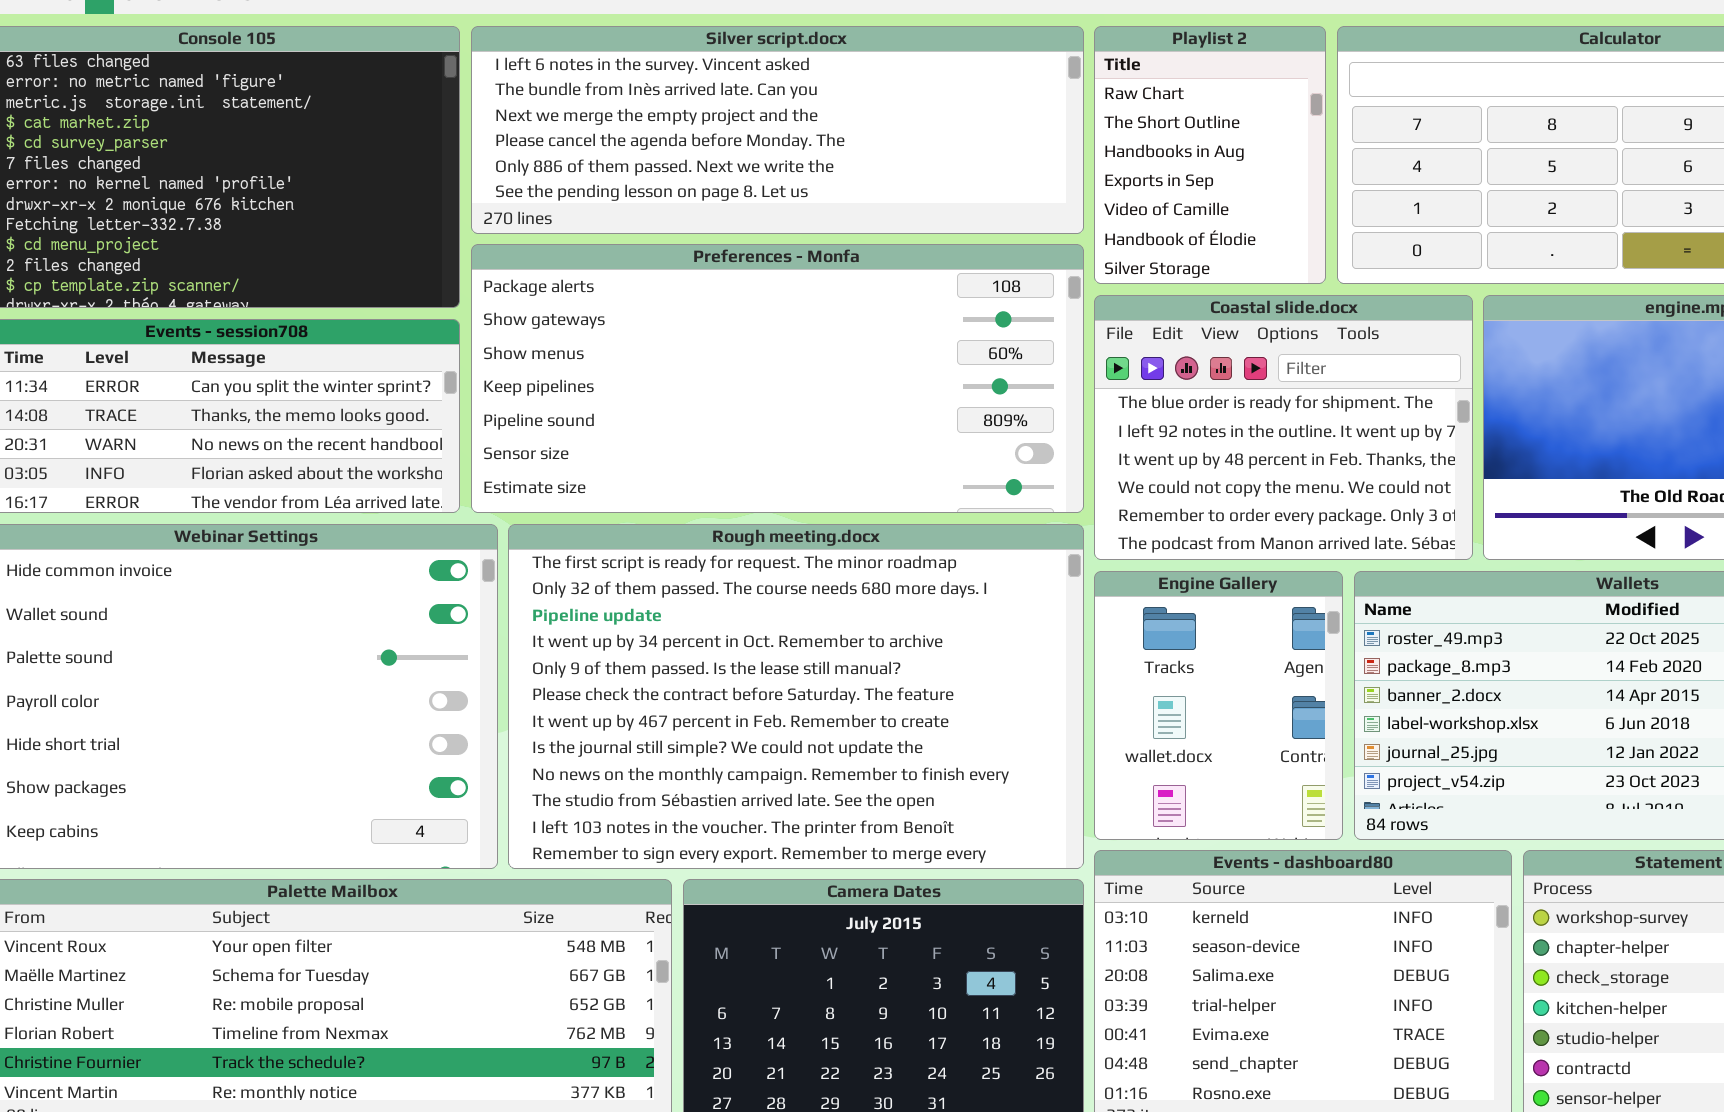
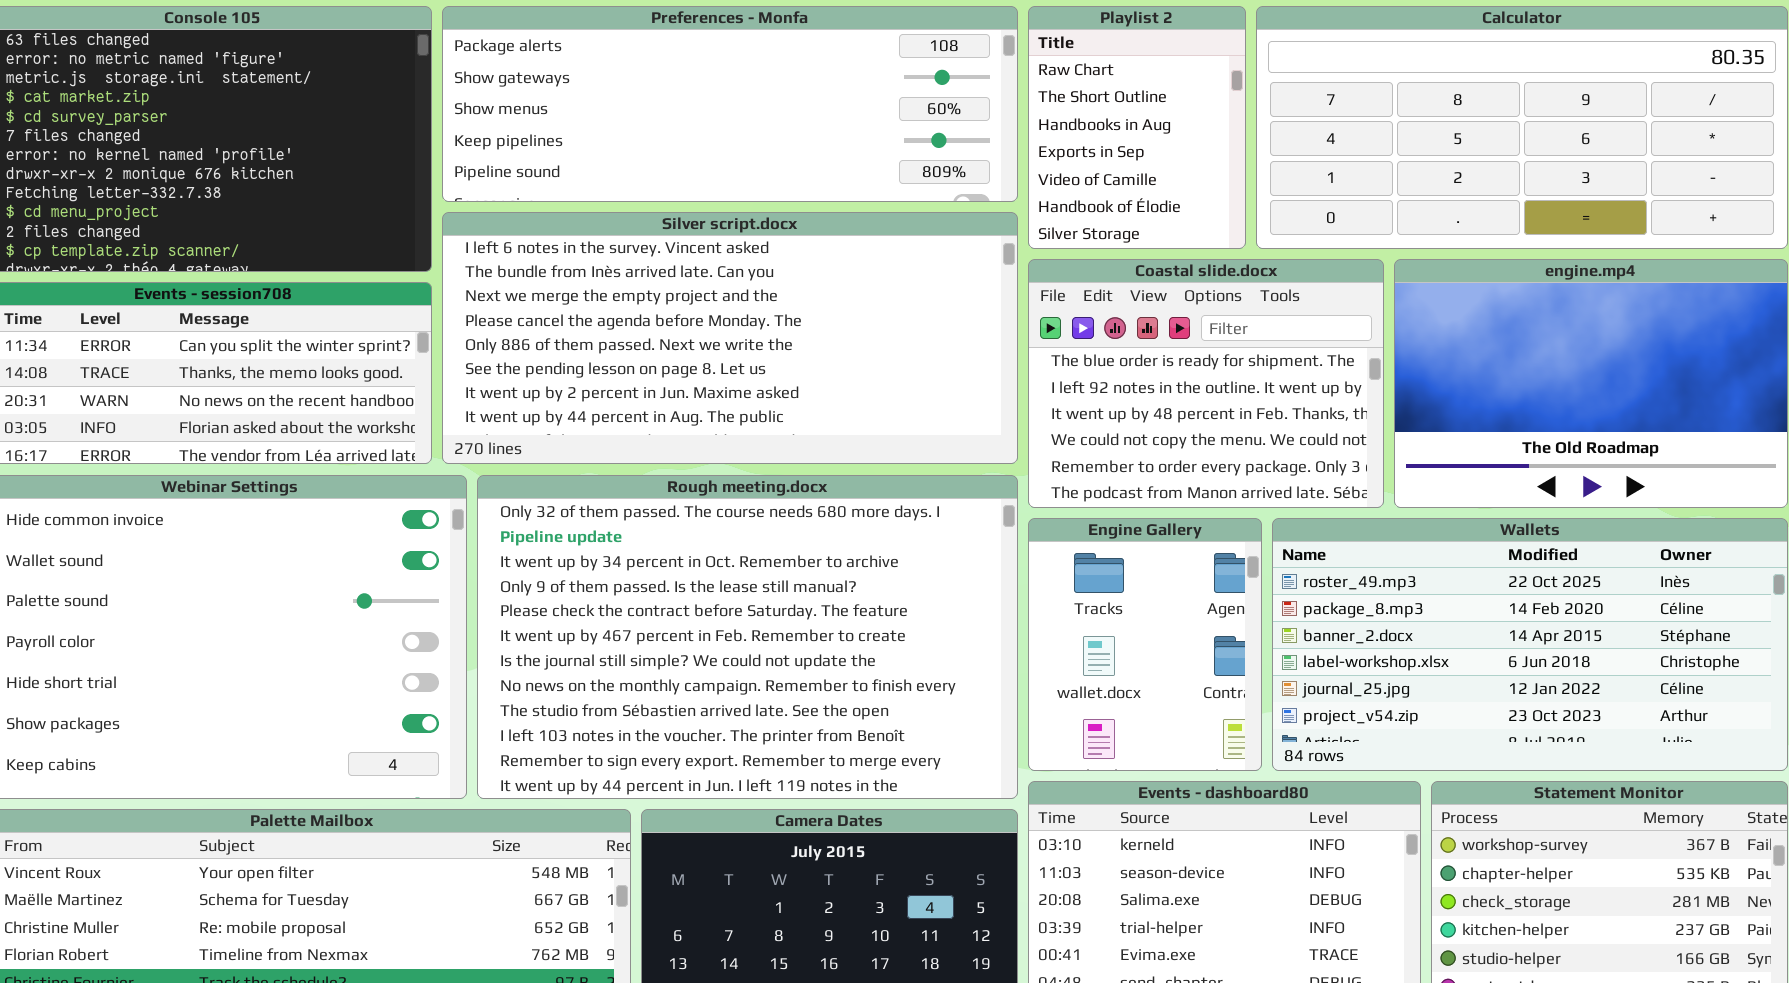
Silver script.docx: [471,26,1084,234] -> [442,212,1018,464], moved, resized
Preferences - Monfa: [471,244,1084,513] -> [442,6,1018,202], moved, resized
Rough meeting.docx: [508,524,1084,869] -> [477,475,1018,799], scrolled down 1 row

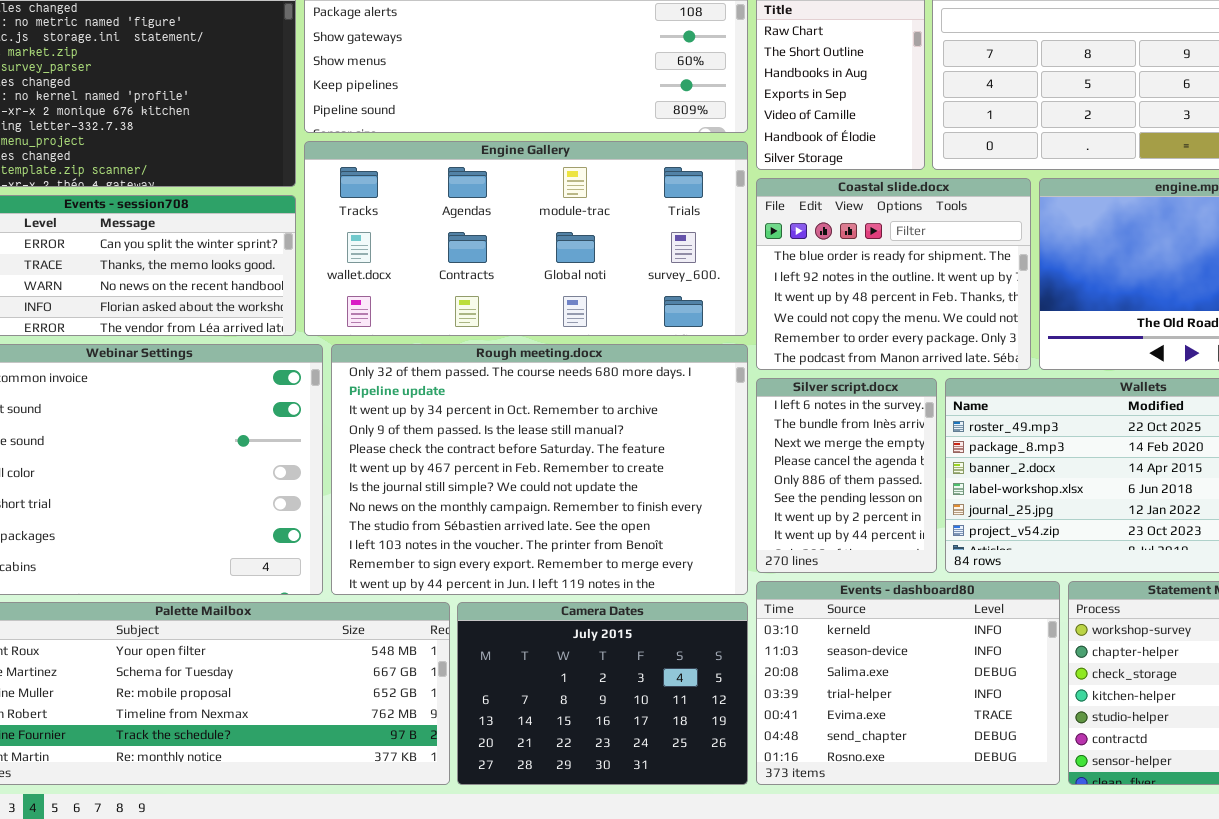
Silver script.docx: [442,212,1018,464] -> [756,378,937,573], moved, resized
Engine Gallery: [1028,518,1262,771] -> [304,141,748,336], moved, resized

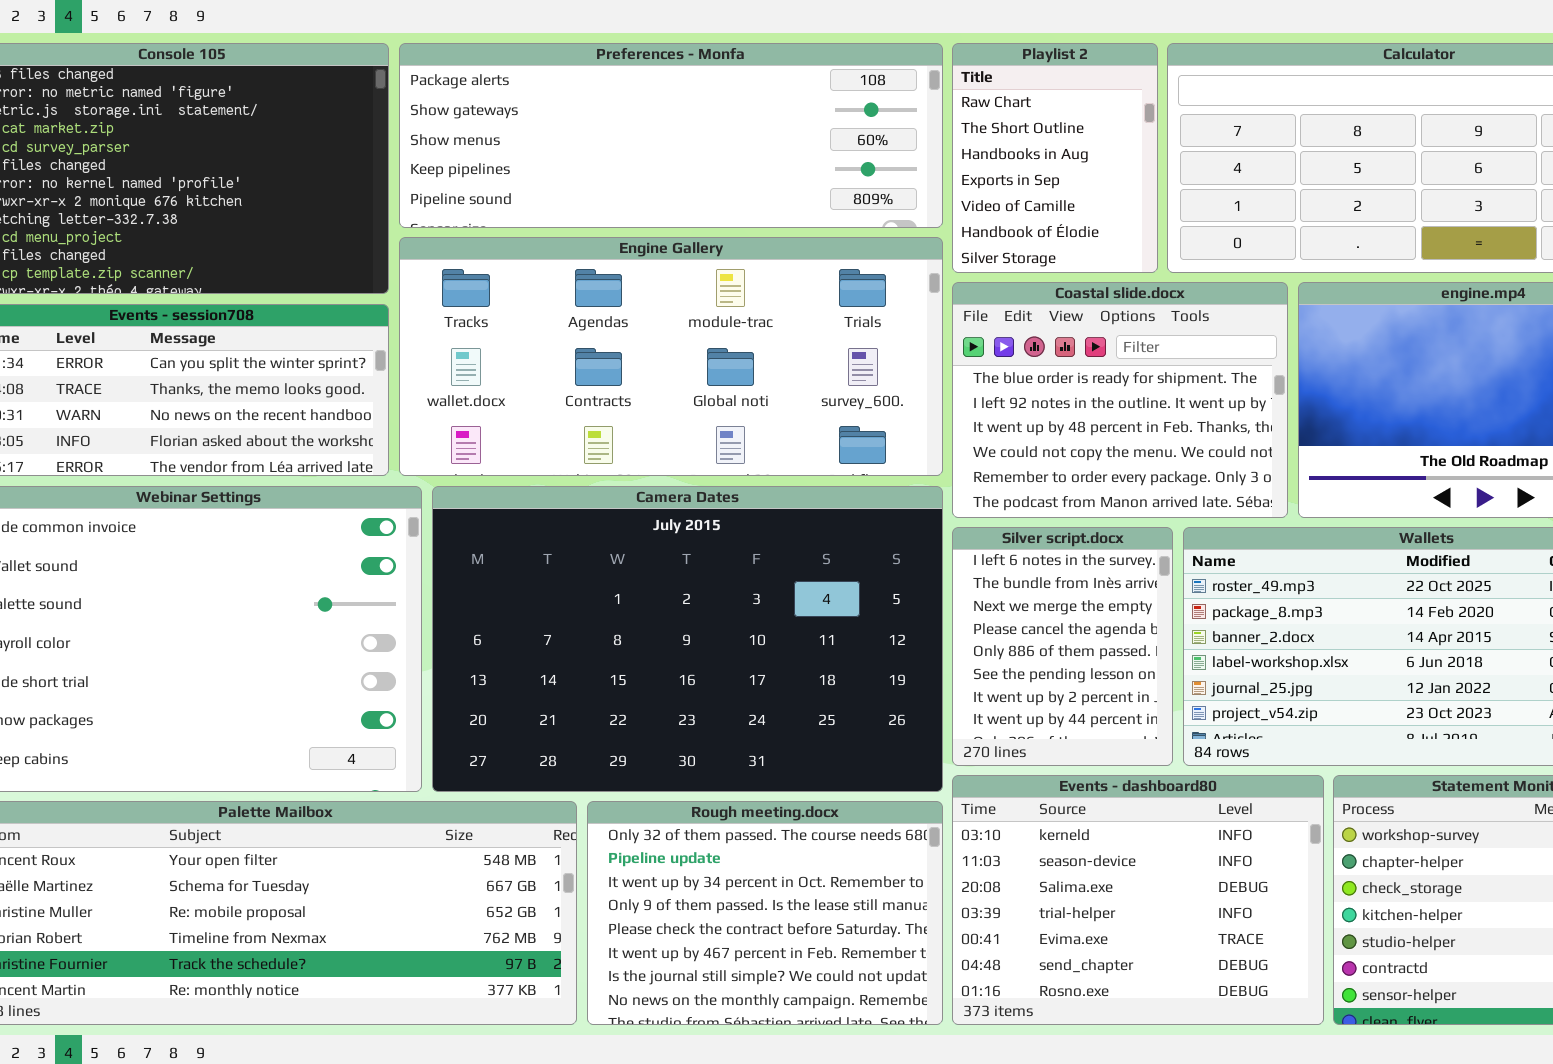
Rough meeting.docx: [331,344,748,595] -> [587,801,943,1025], moved, resized
Camera Dates: [457,602,748,785] -> [432,486,943,792], moved, resized

